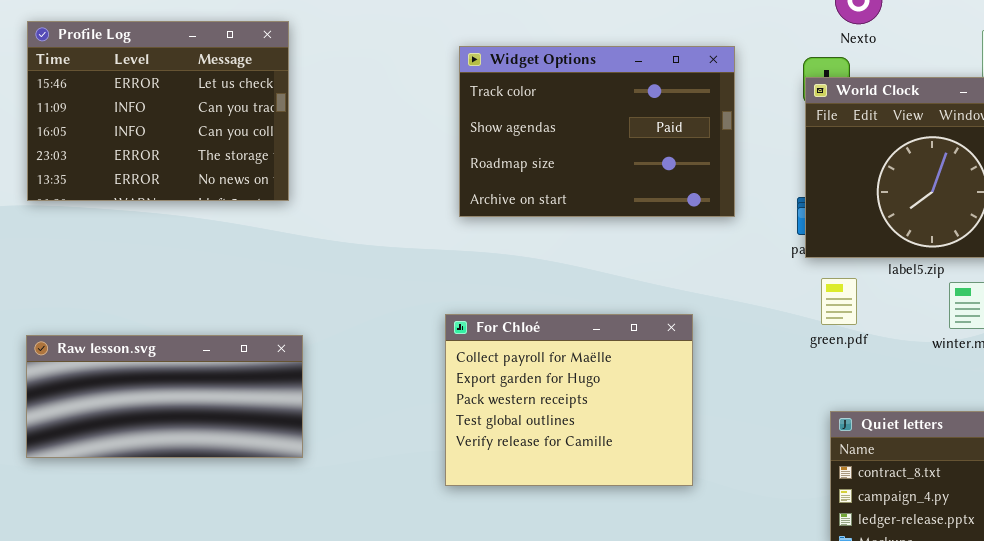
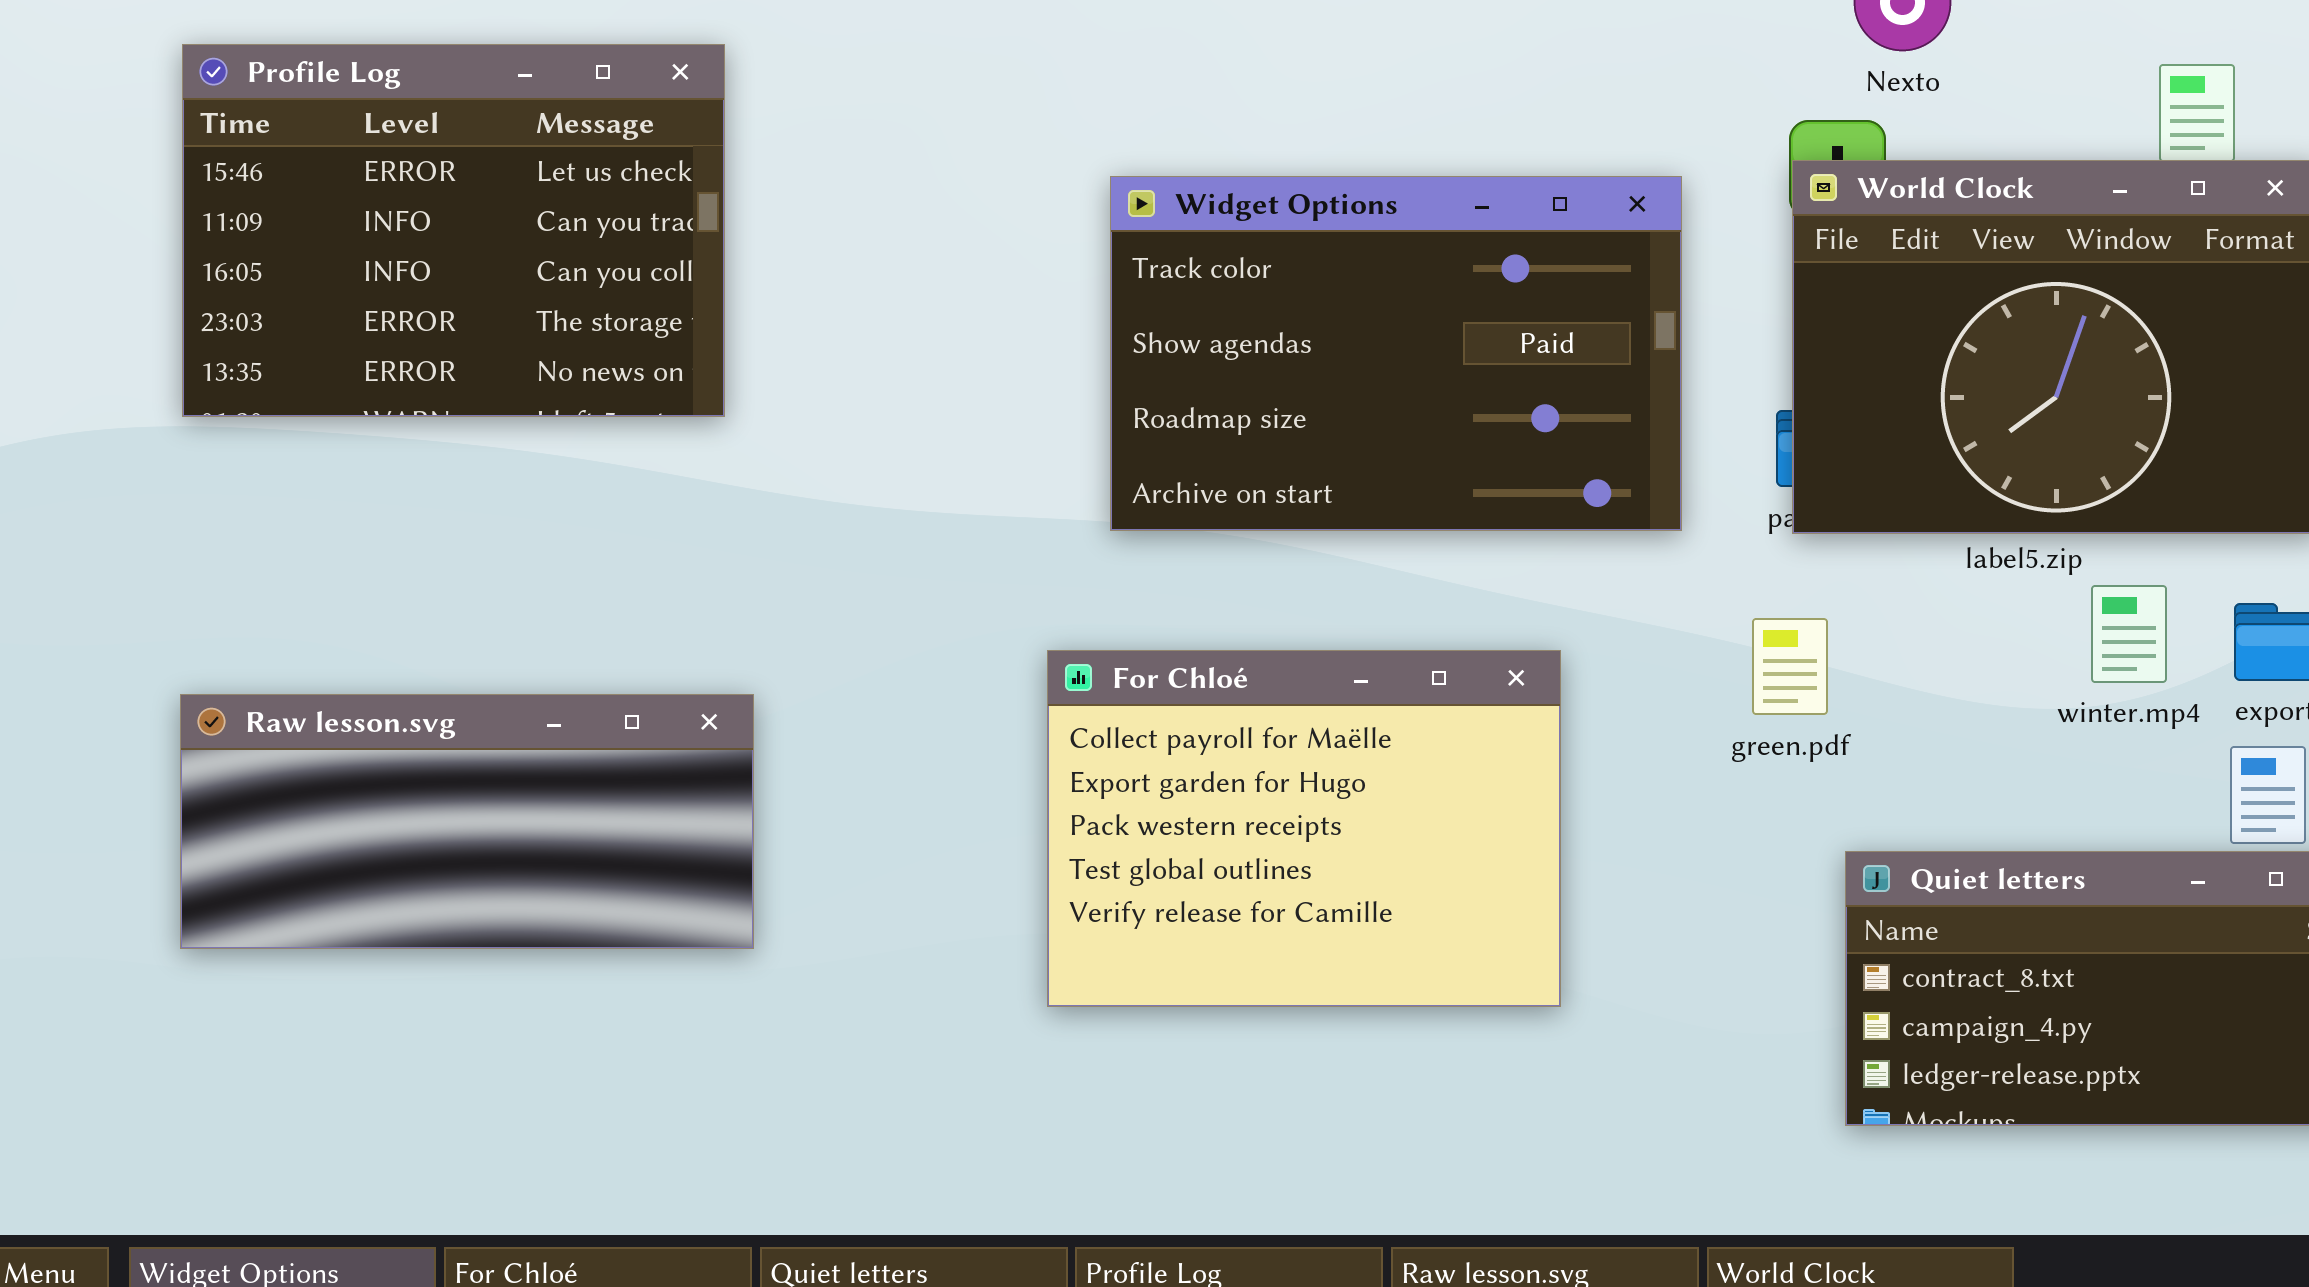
Widget Options: [459,46,735,217] -> [1110,176,1682,531], moved
green.pdf: [821,278,857,325] -> [1752,618,1828,715], moved

